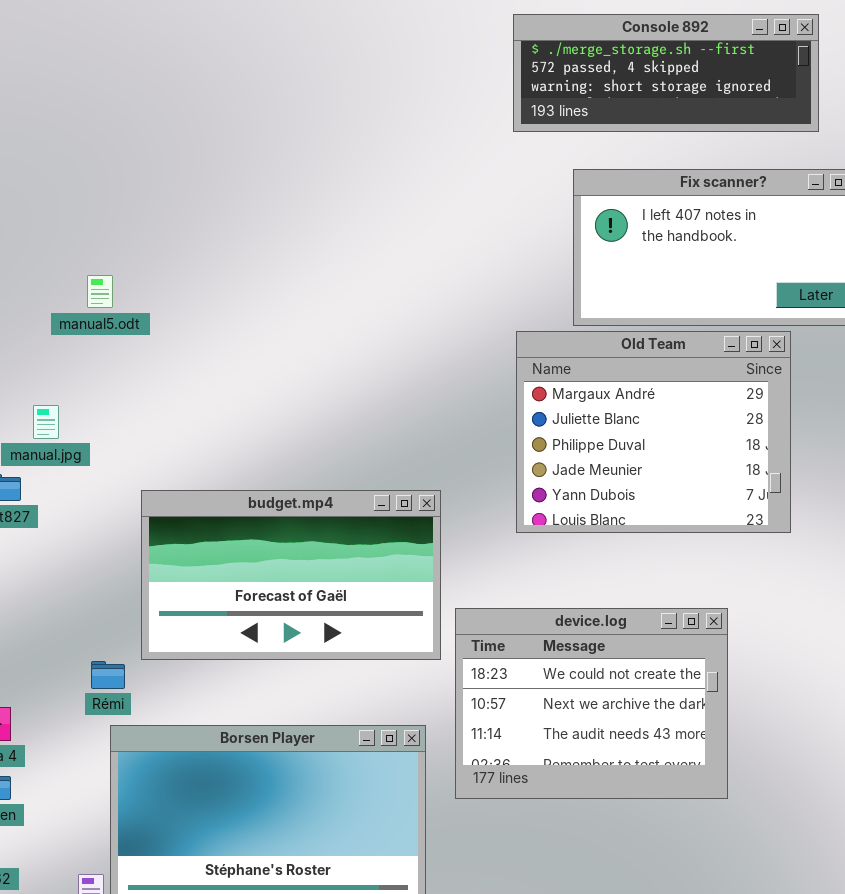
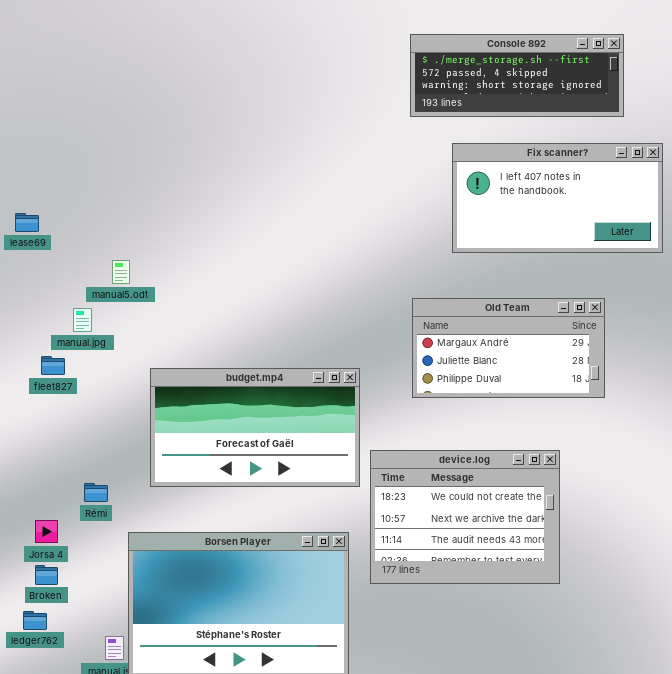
manual5.odt: [87,275,113,308] -> [112,260,130,284], moved
Old Team: [516,331,791,533] -> [412,298,605,398], resized
Rémi: [91,661,125,689] -> [84,483,108,502], moved

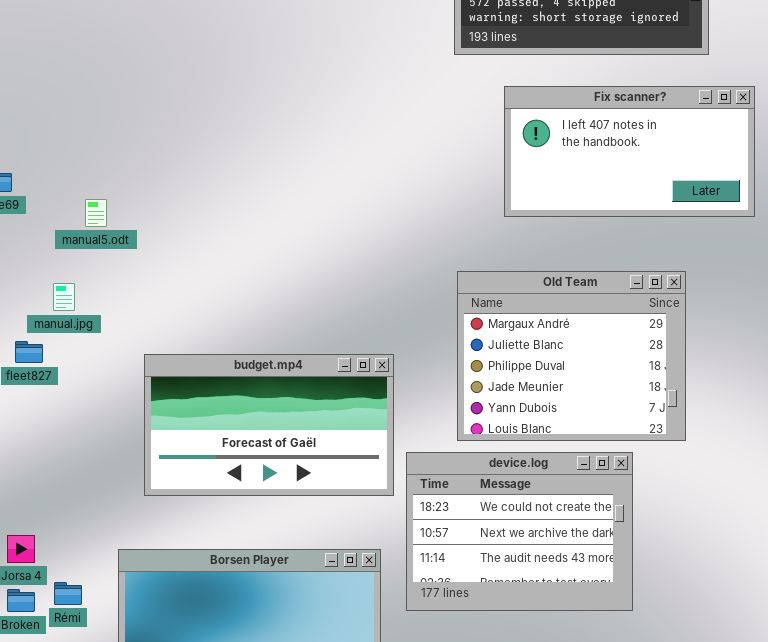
manual5.odt: [112,260,130,284] -> [85,199,107,227], moved
Old Team: [412,298,605,398] -> [457,271,686,441], resized
Rémi: [84,483,108,502] -> [54,582,82,605], moved

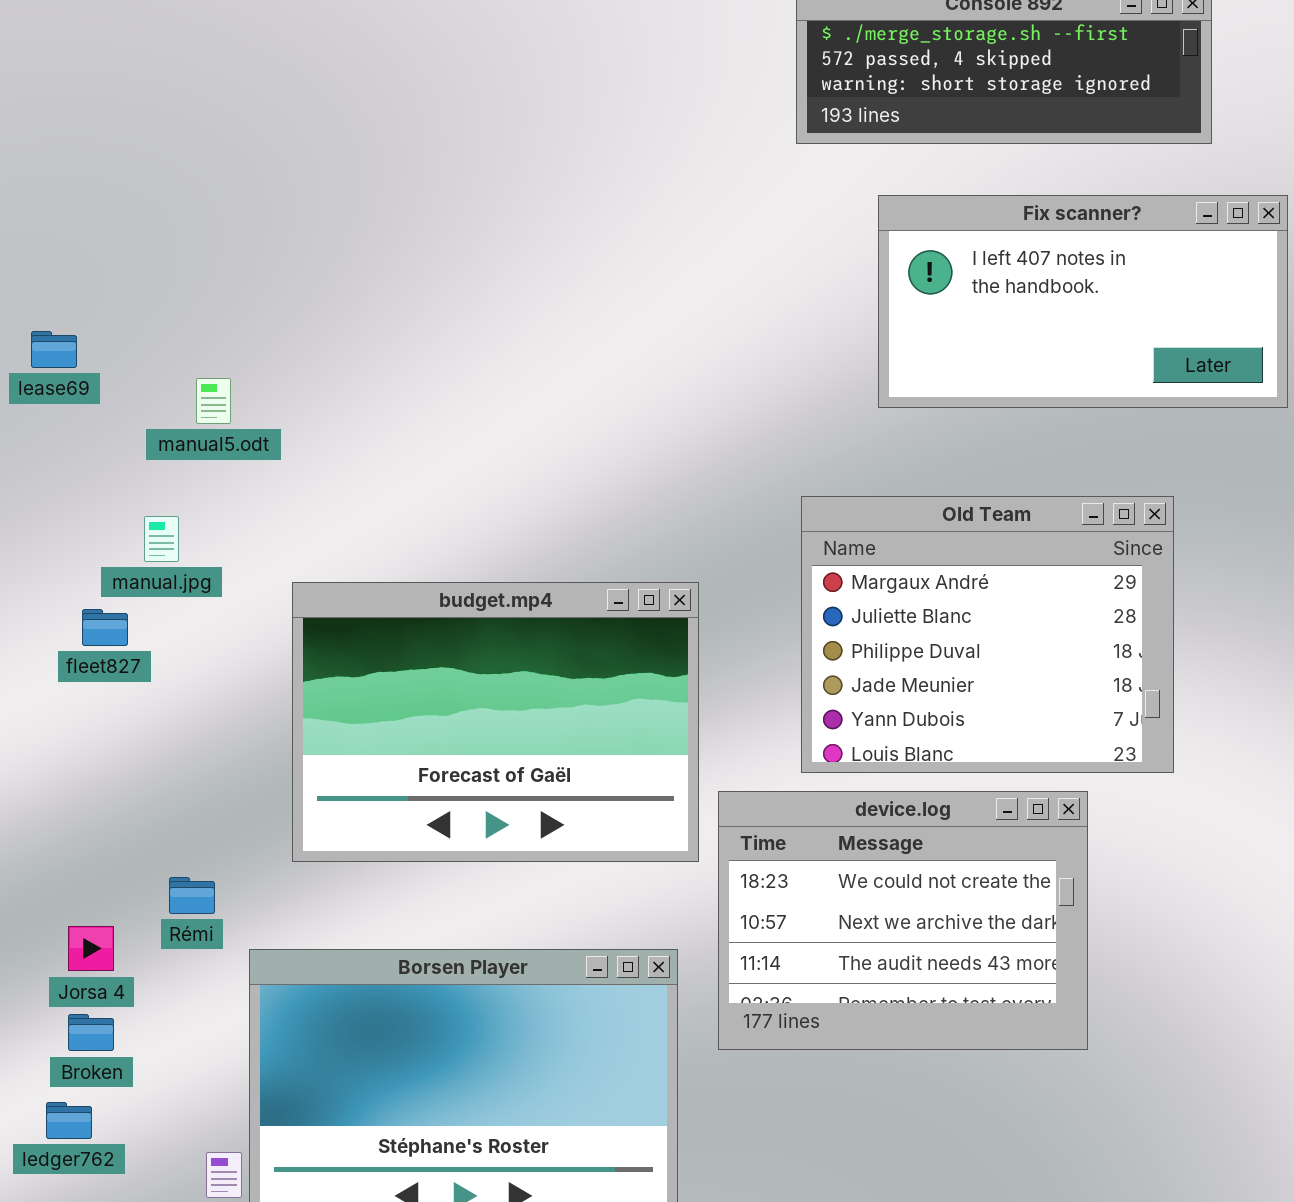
budget.mp4: [144,354,394,496] -> [292,582,699,862], resized
Rémi: [54,582,82,605] -> [169,877,215,914], moved

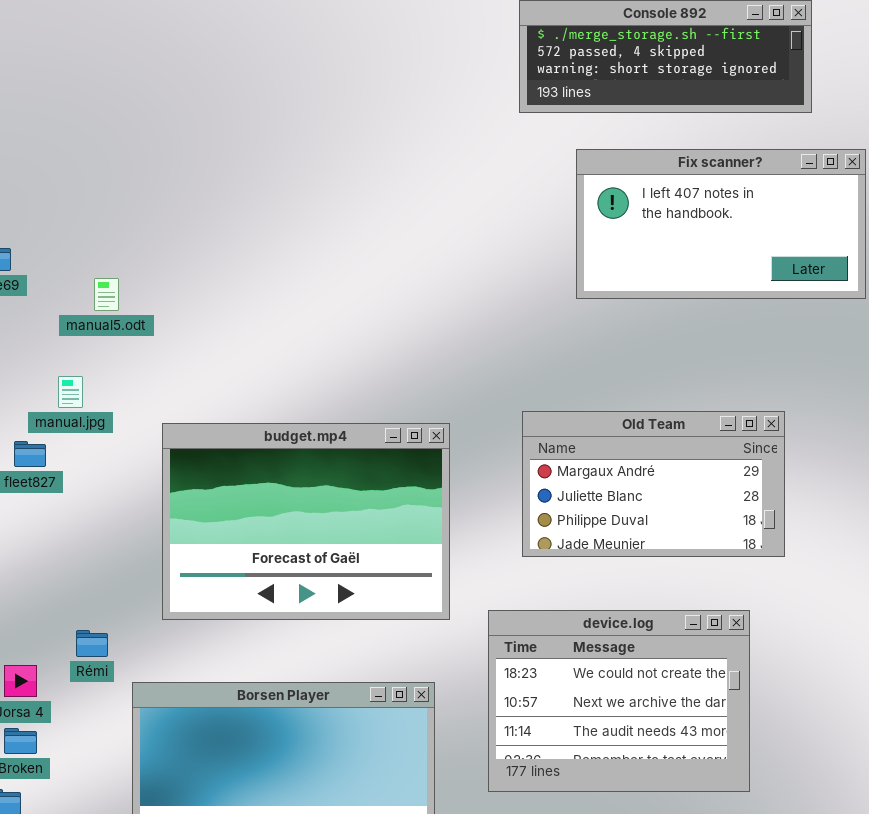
Old Team: [801,496,1174,773] -> [522,411,785,557], resized
device.log: [718,791,1088,1050] -> [488,610,750,792], moved

